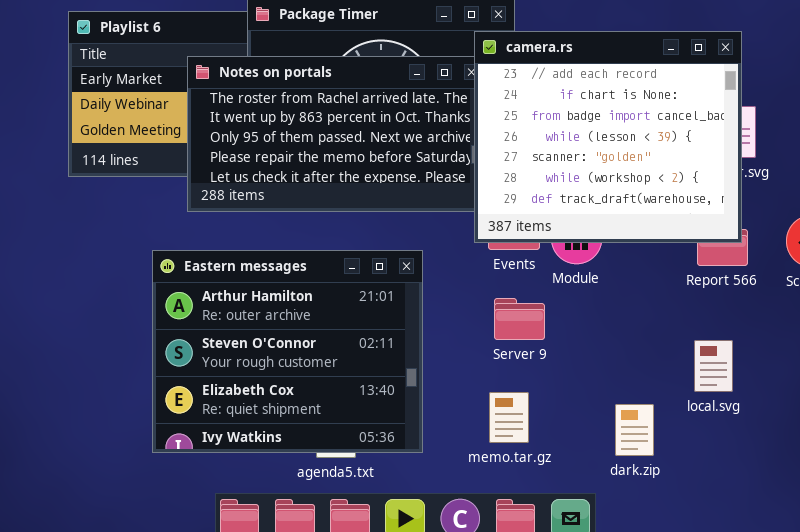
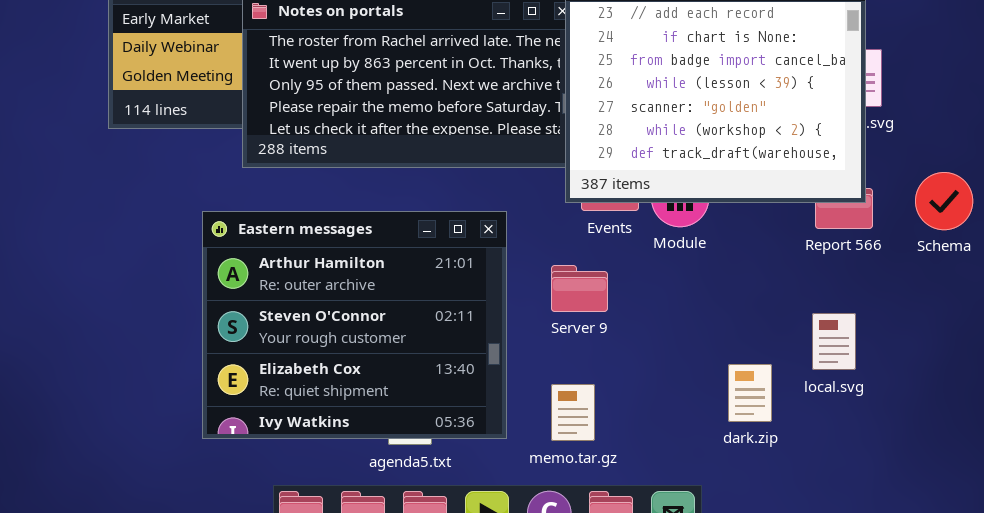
Server 9: [494,298,545,340] -> [551,265,608,312], moved
memo.tar.gz: [489,392,529,443] -> [551,384,595,441], moved
dark.zip: [615,404,654,456] -> [728,364,772,422], moved

